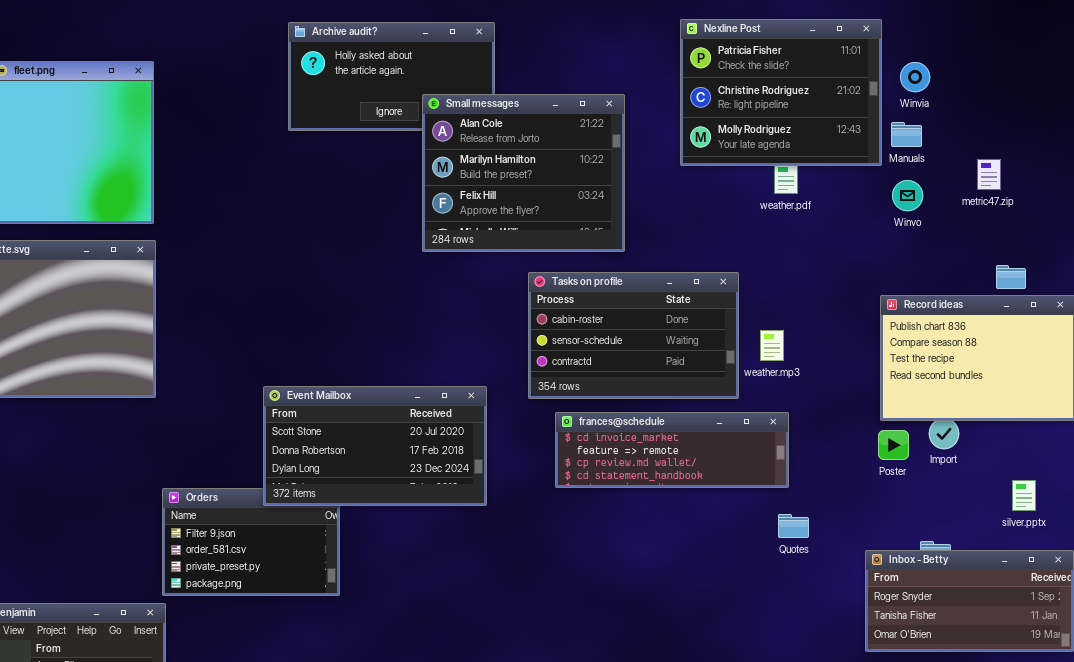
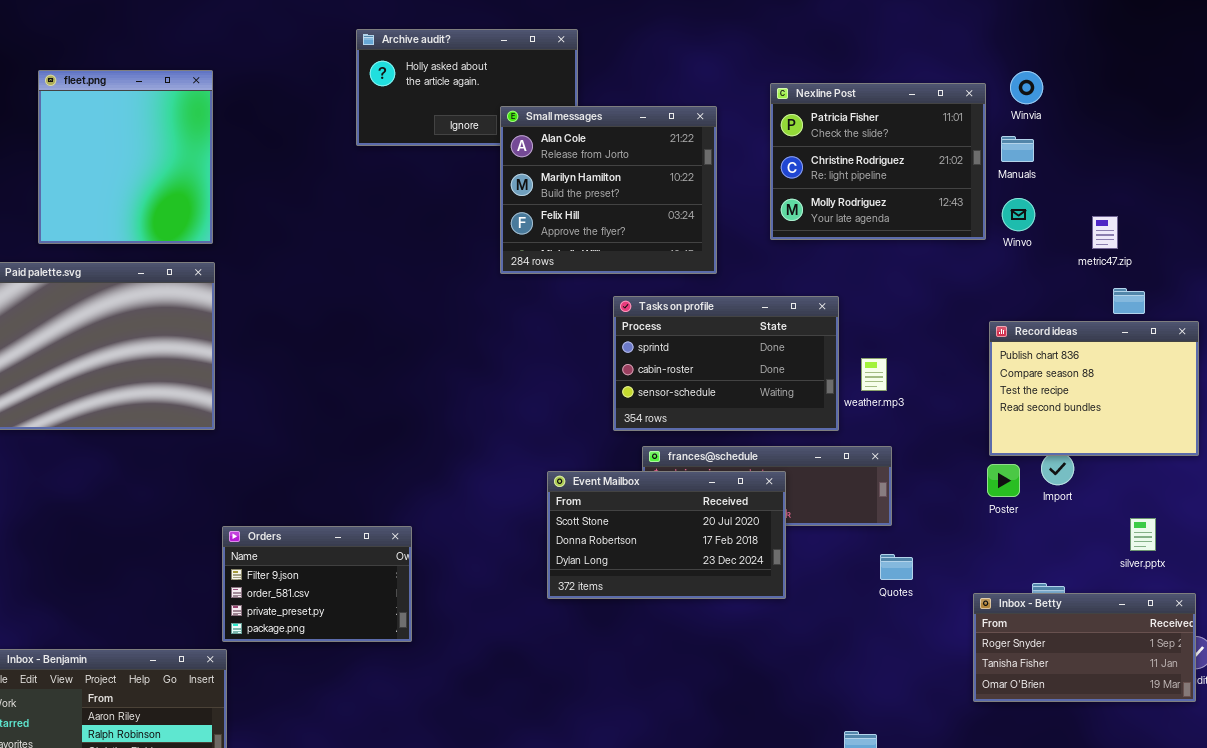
Nexline Post: [680,19,882,166] -> [770,83,986,240], moved
metric47.zip: [977,159,1001,190] -> [1092,216,1118,249], moved
Tasks on profile: [528,272,739,399] -> [613,296,839,431], scrolled up 1 row
Event Mailbox: [263,386,487,506] -> [547,471,786,599], moved

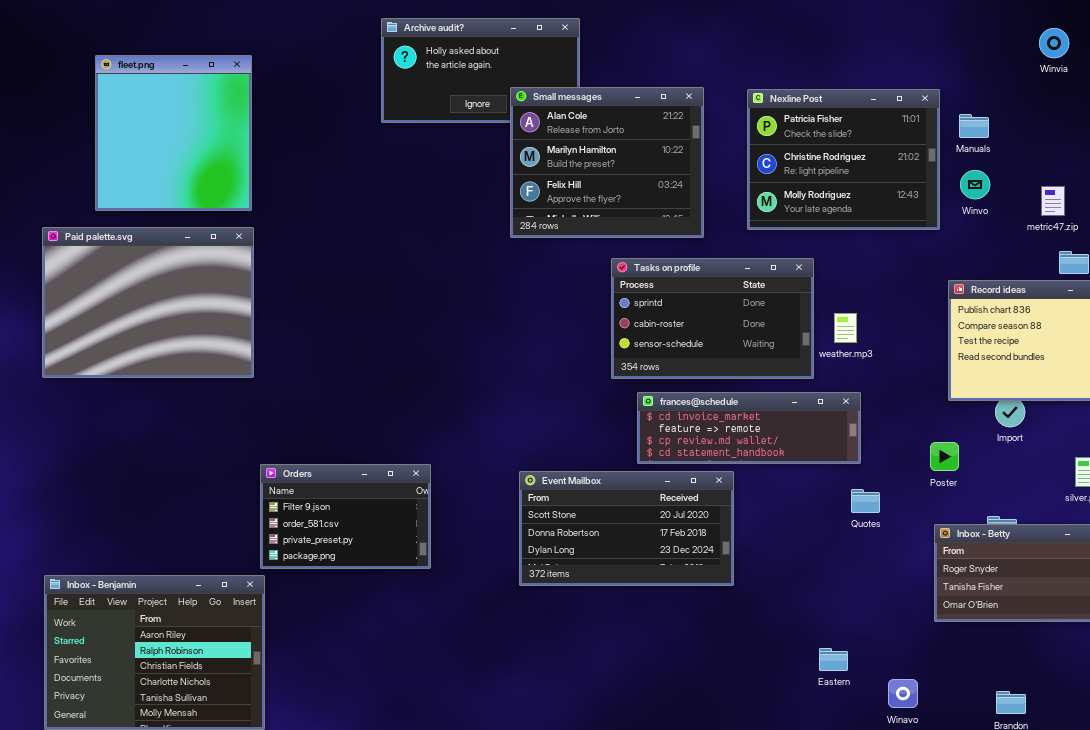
Winvia: [1010,71,1043,104] -> [1039,28,1069,58], moved
Nexline Post: [770,83,986,240] -> [747,89,940,230], moved
Poster: [987,464,1020,497] -> [930,442,959,471], moved
Event Mailbox: [547,471,786,599] -> [519,471,734,586], moved

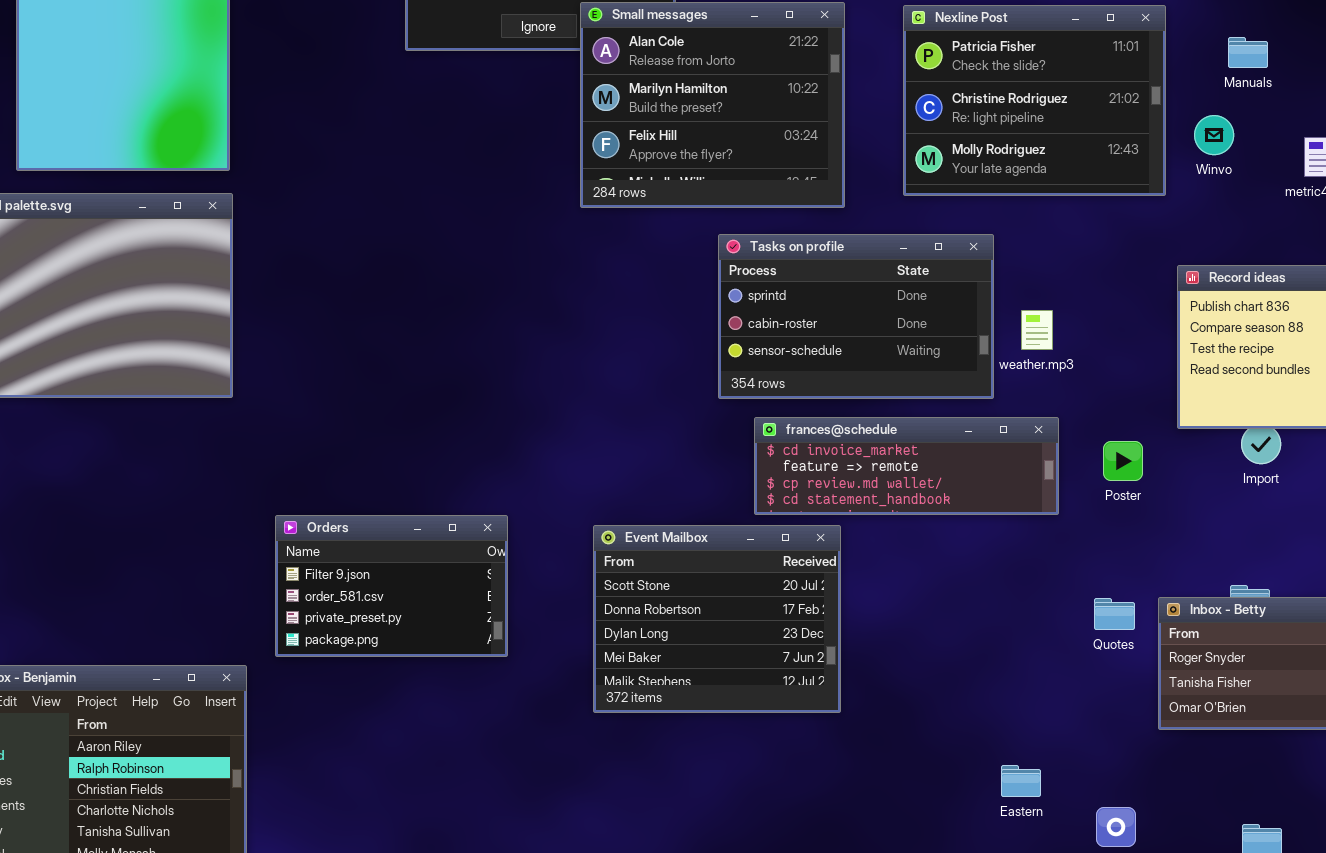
Manuals: [959,114,989,138] -> [1228,37,1268,68], moved
Poster: [930,442,959,471] -> [1103,441,1143,481], moved
Orders: [260,464,431,569] -> [275,515,508,657], moved
Event Mailbox: [519,471,734,586] -> [593,525,841,713], resized
Quotes: [851,489,880,513] -> [1094,598,1135,630], moved

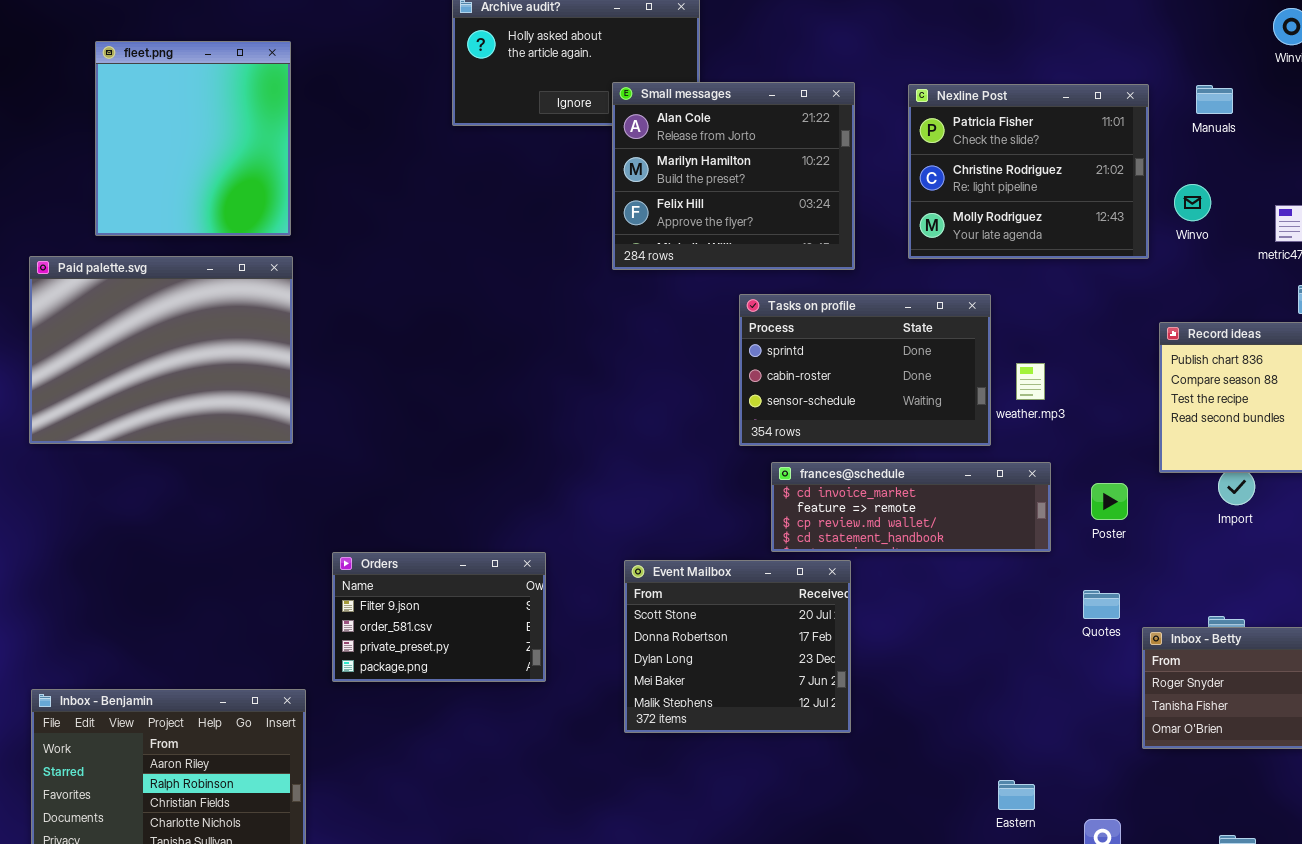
Manuals: [1228,37,1268,68] -> [1196,85,1233,114], moved
Quotes: [1094,598,1135,630] -> [1083,590,1120,619], moved

